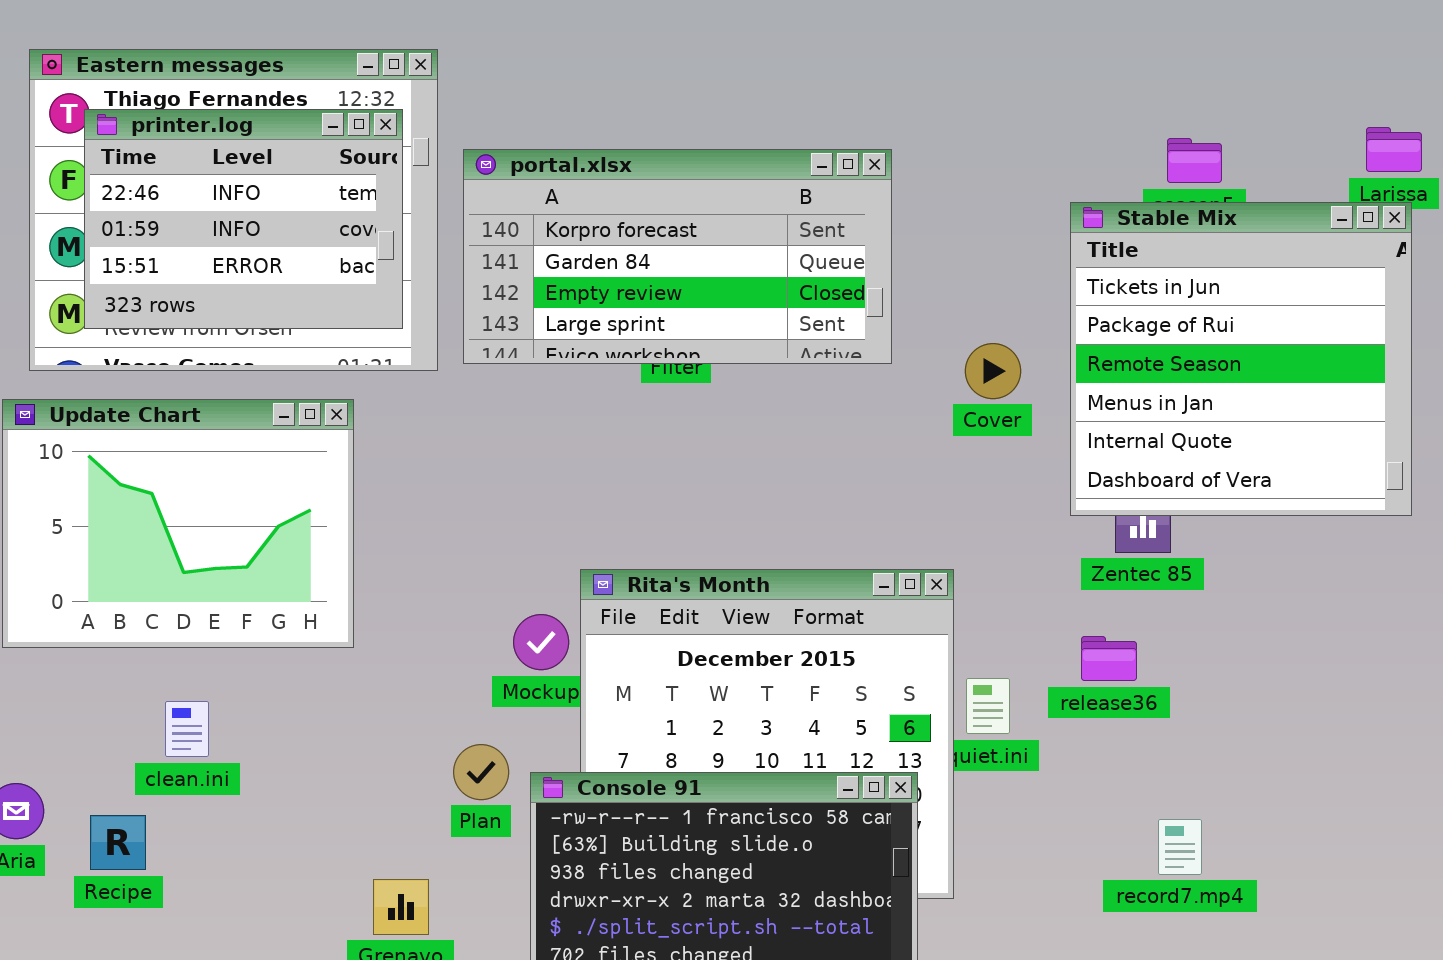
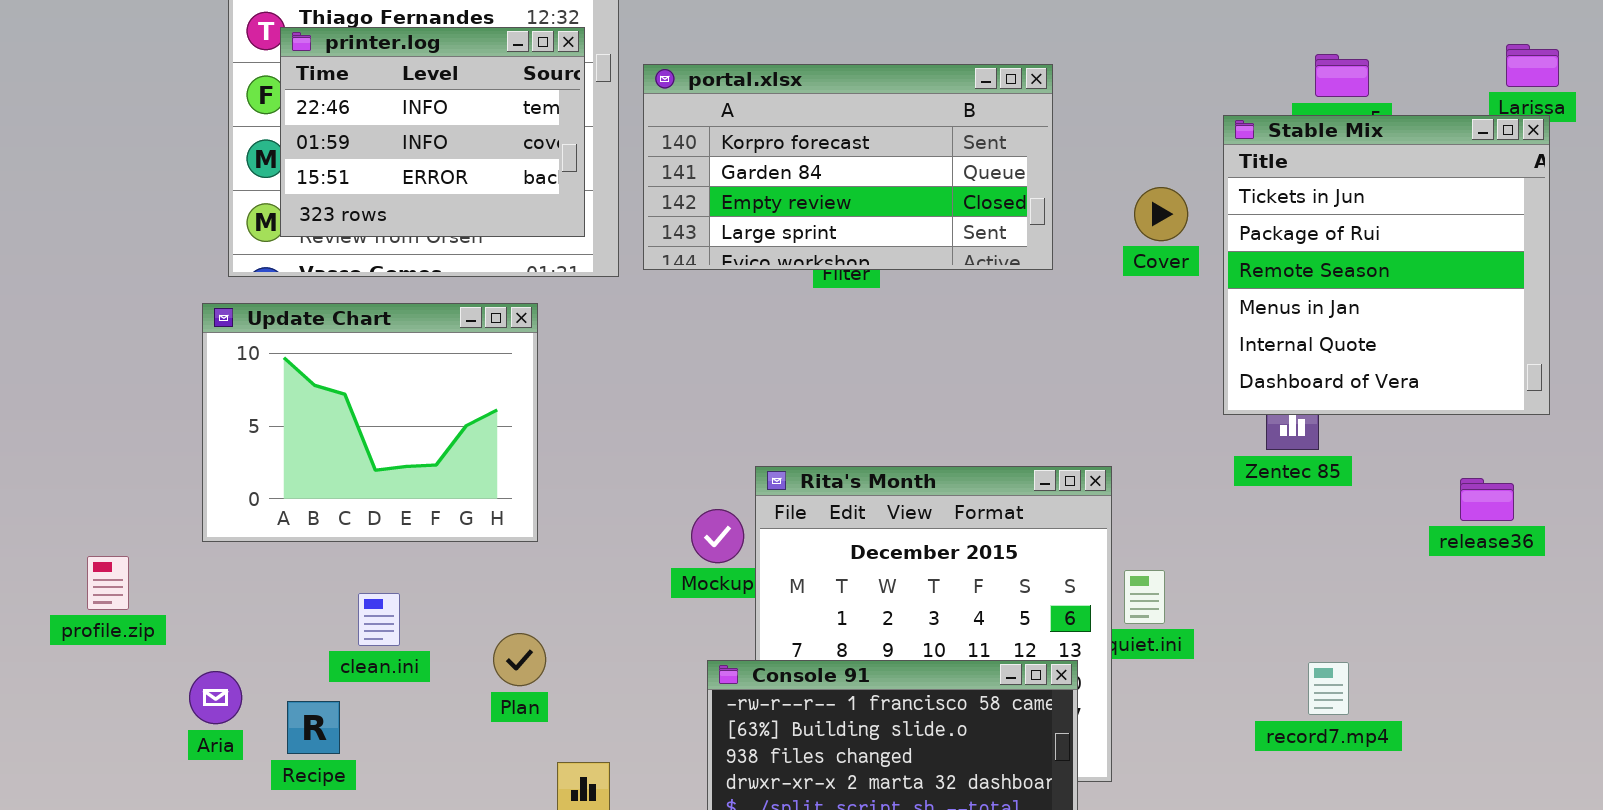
Cover: [965,343,1021,399] -> [1134,187,1188,241], moved
release36: [1081,636,1137,681] -> [1460,478,1514,521], moved
Plan: [453,744,509,800] -> [493,633,546,686], moved
record7.mp4: [1158,819,1202,875] -> [1308,662,1349,715], moved

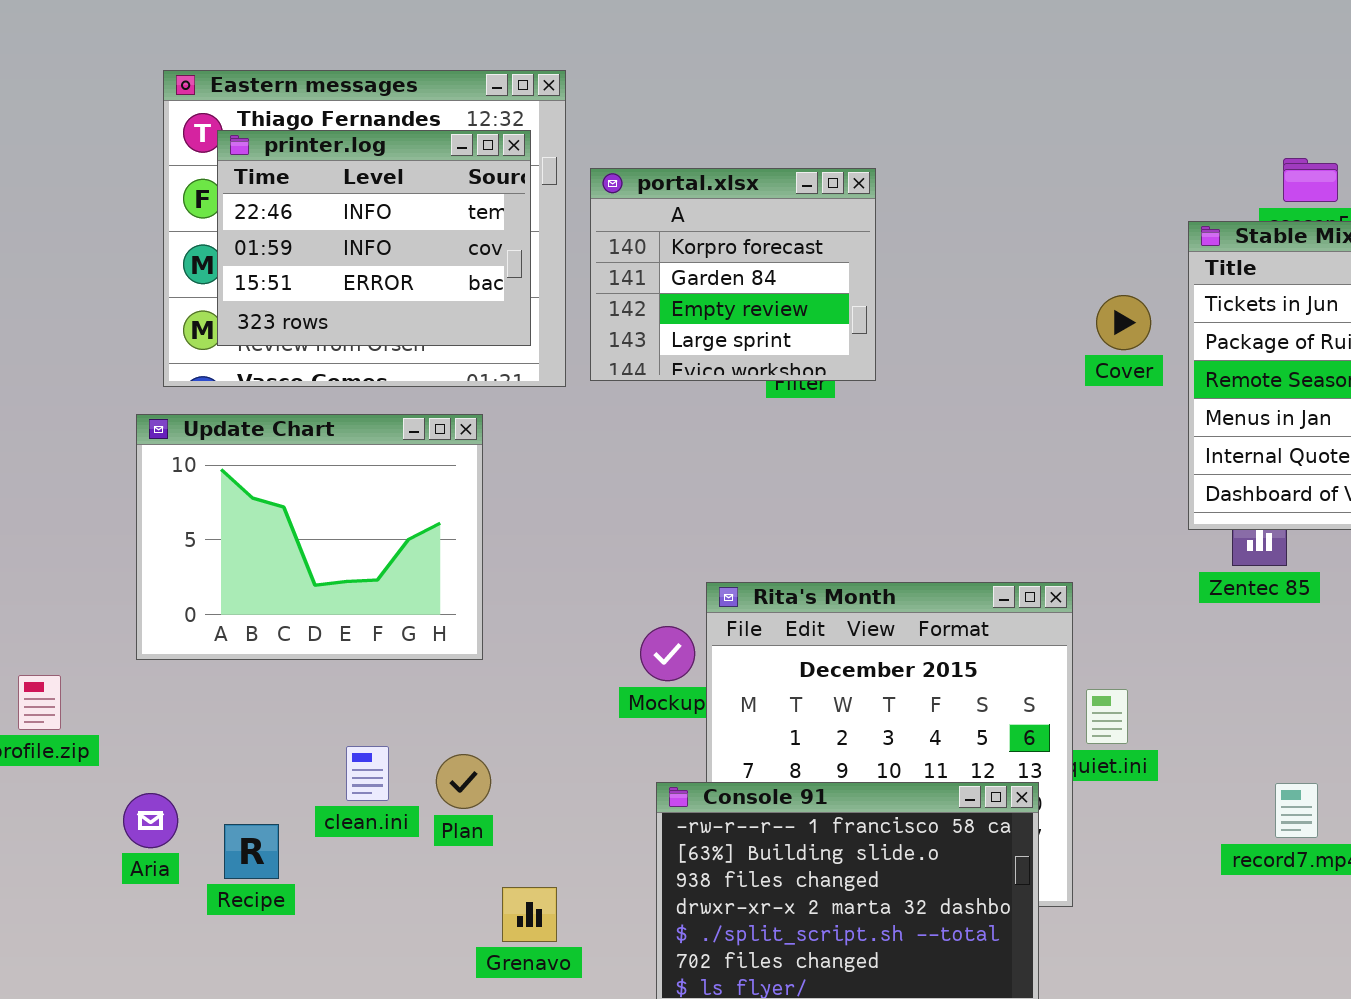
portal.xlsx: [643,64,1053,270] -> [590,168,876,381], resized
clean.ini: [358,593,400,646] -> [346,746,389,801], moved

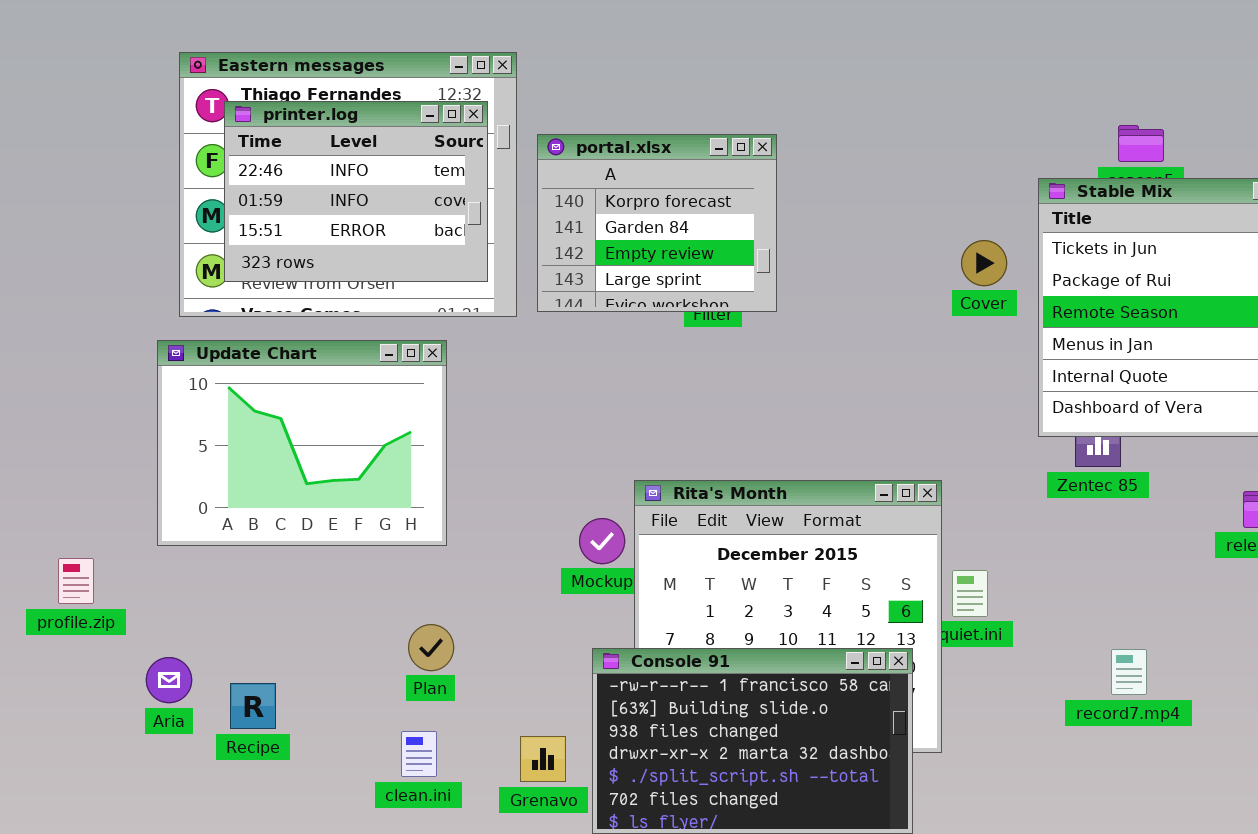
clean.ini: [346,746,389,801] -> [401,731,437,777], moved
Grenavo: [502,887,557,942] -> [520,736,566,782], moved

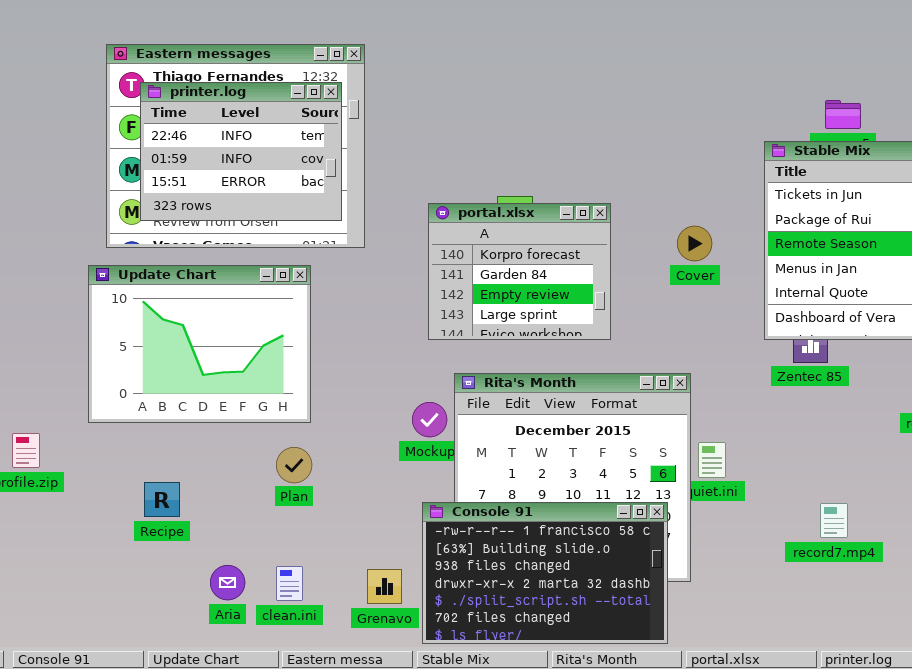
portal.xlsx: [537,134,777,312] -> [428,203,611,340], moved
Cover: [961,240,1007,286] -> [677,226,712,261], moved
Plan: [408,624,454,671] -> [276,447,312,483], moved
Aria: [146,657,192,703] -> [210,565,245,600], moved
Recipe: [230,683,276,729] -> [144,482,180,517], moved

